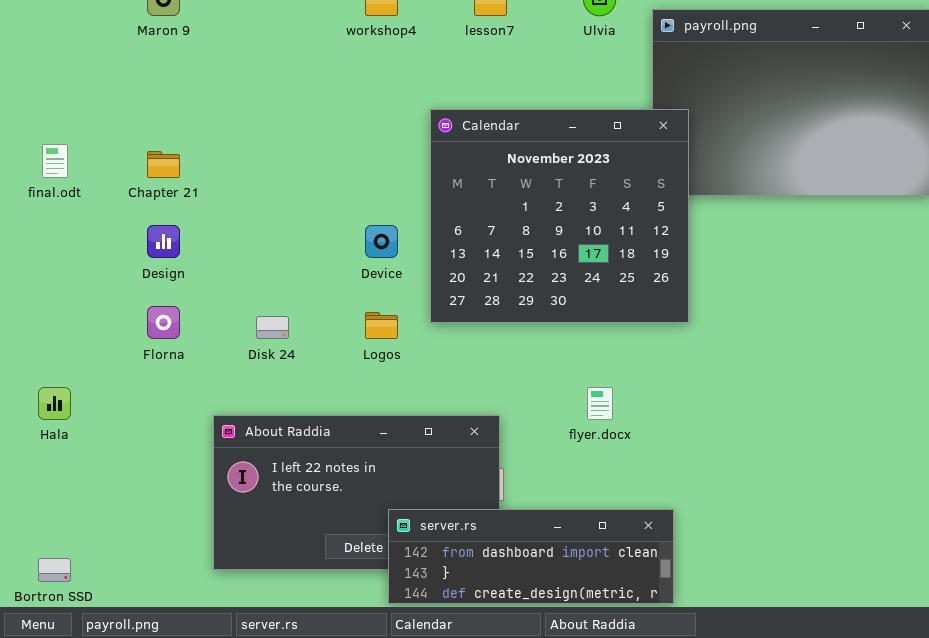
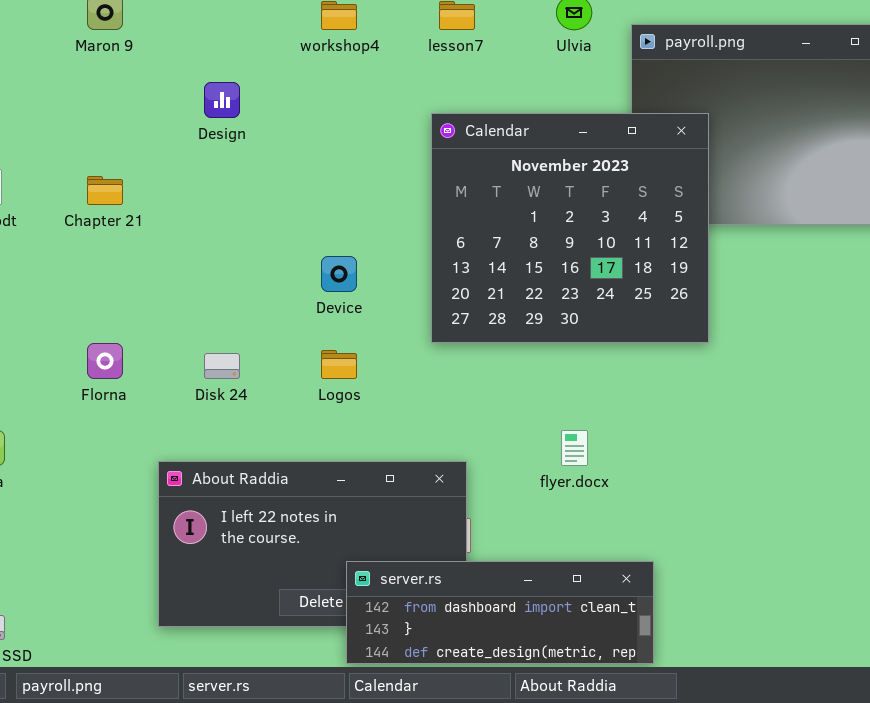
Calendar: [430,109,689,323] -> [431,113,709,343], moved
Design: [147,225,180,258] -> [204,82,240,118], moved

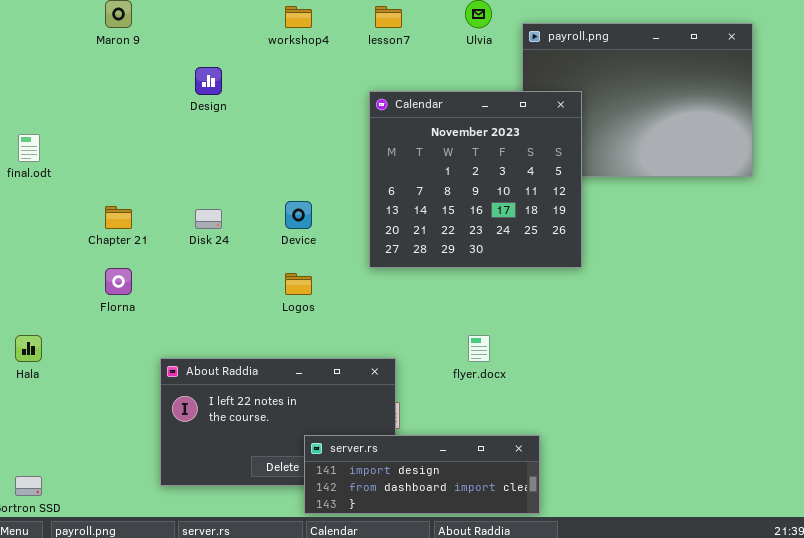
Chapter 21: [87,176,123,205] -> [105,206,132,229], moved
Disk 24: [204,353,240,379] -> [195,209,222,229], moved
server.rs: [346,561,654,664] -> [304,435,540,514], scrolled up 1 row

